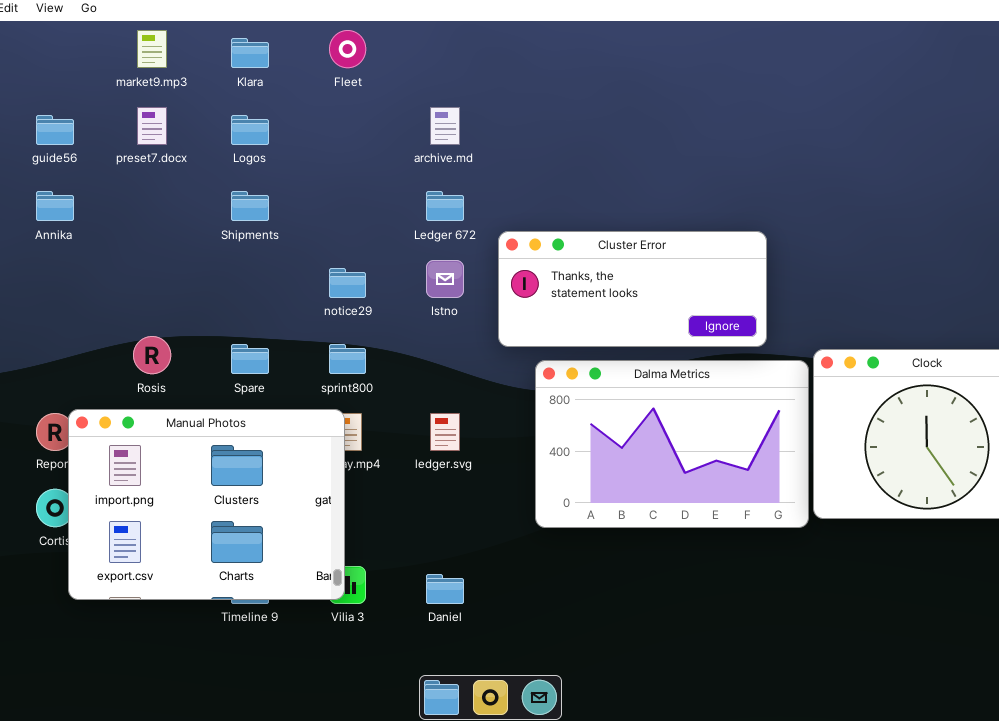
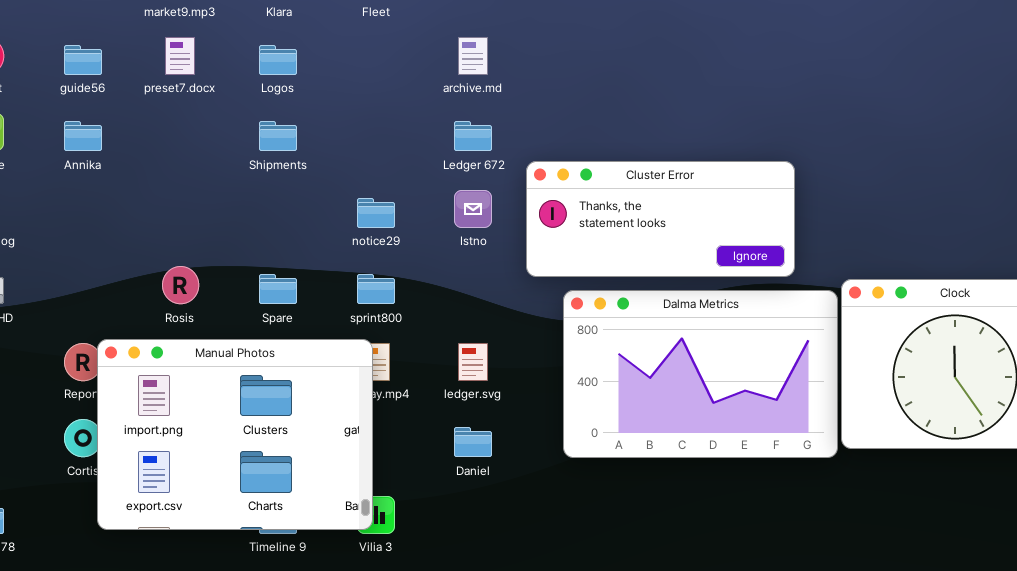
Daniel: [426,574,464,604] -> [454,427,492,457], moved

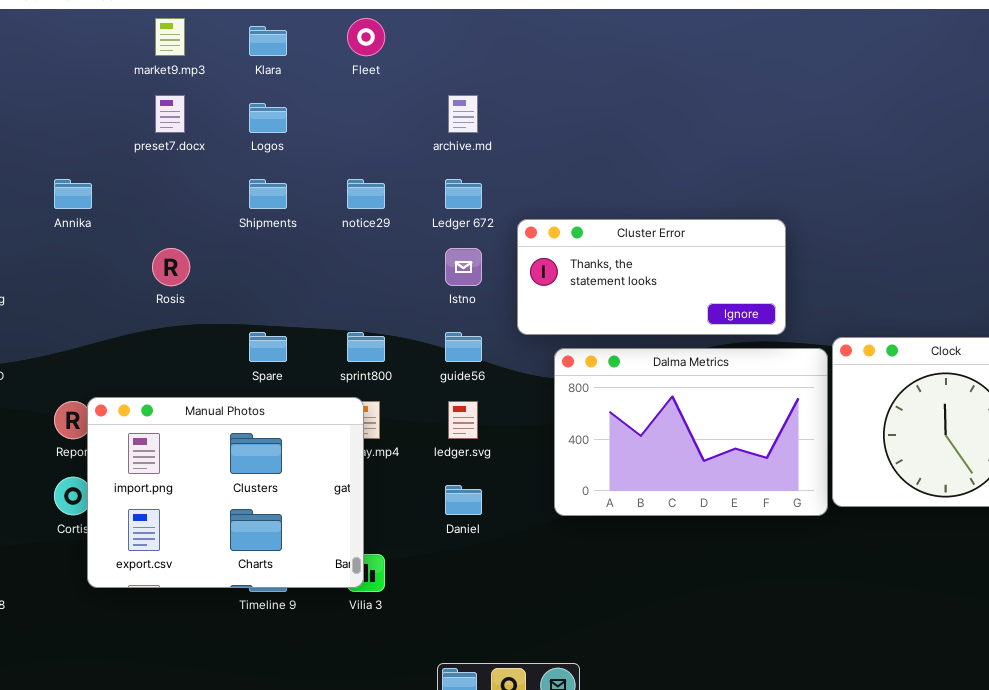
guide56: [64,45,102,75] -> [445,332,482,362], moved
notice29: [357,198,395,228] -> [347,179,385,209], moved
Rosis: [162,266,199,304] -> [152,248,190,286], moved

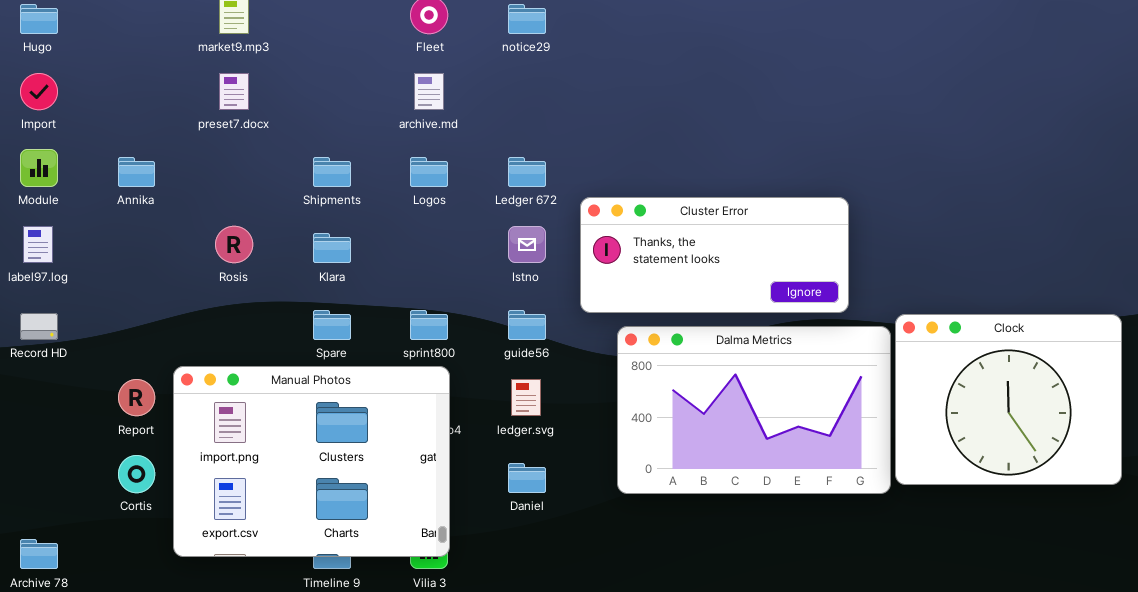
Klara: [249,26,287,56] -> [313,233,351,263], moved
archive.md: [448,95,478,133] -> [414,73,444,110], moved
Logos: [249,103,287,133] -> [410,157,448,187], moved
notice29: [347,179,385,209] -> [508,4,546,34], moved
Manual Photos: [87,397,364,588] -> [173,366,450,557], moved

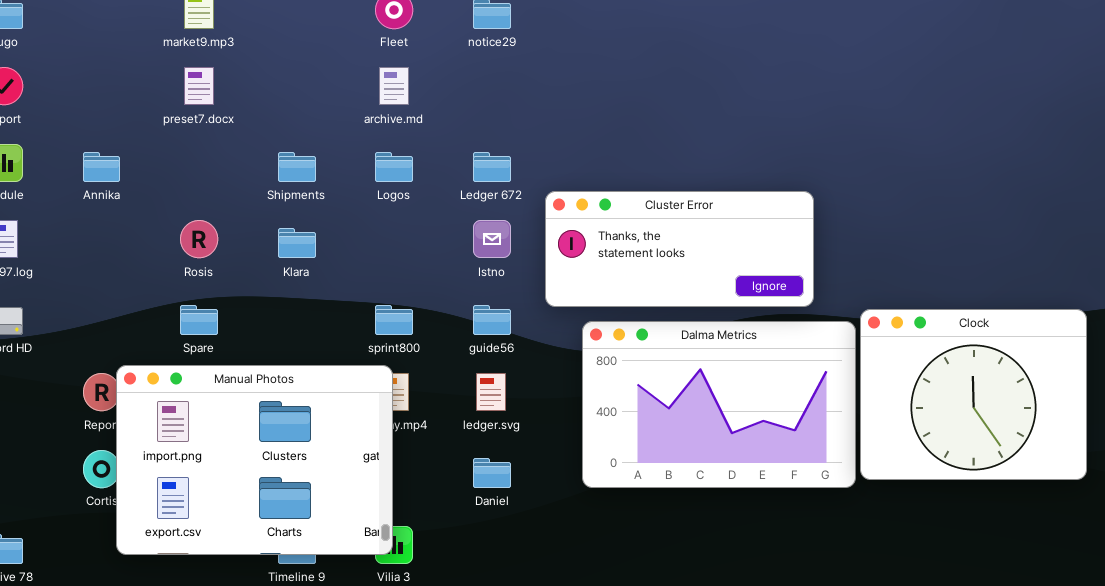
Spare: [313,310,351,340] -> [180,305,218,335], moved
Manual Photos: [173,366,450,557] -> [116,365,393,555], moved

